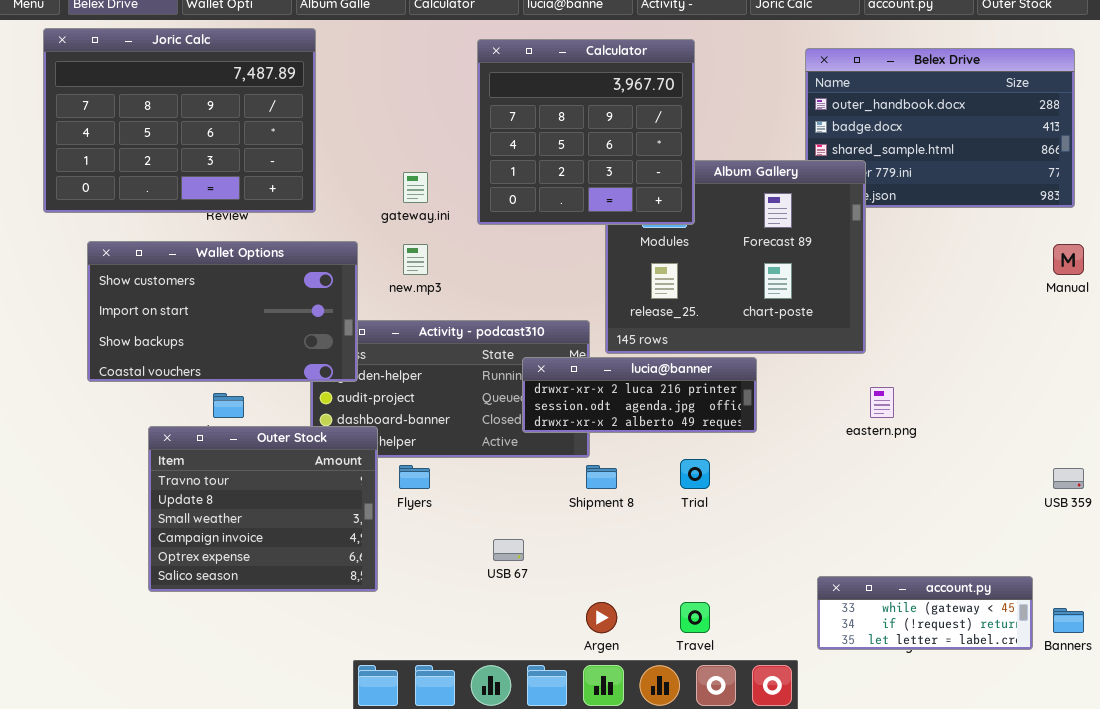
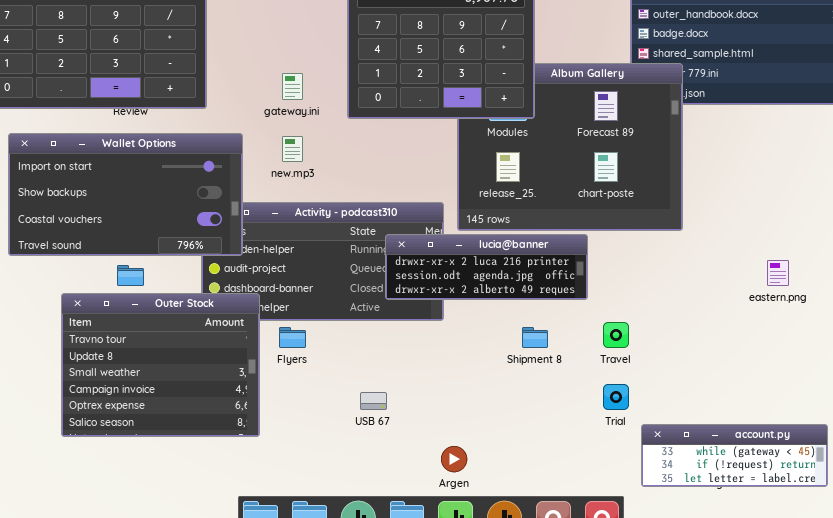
Wallet Options: [87,241,358,382] -> [8,133,243,256], scrolled down 1 row
eastern.png: [870,387,894,418] -> [767,260,789,286], moved
Trial: [680,459,710,489] -> [603,384,629,410], moved
Shipment 8: [586,465,617,489] -> [522,327,548,348], moved
Travel: [680,602,710,633] -> [603,322,629,348], moved

